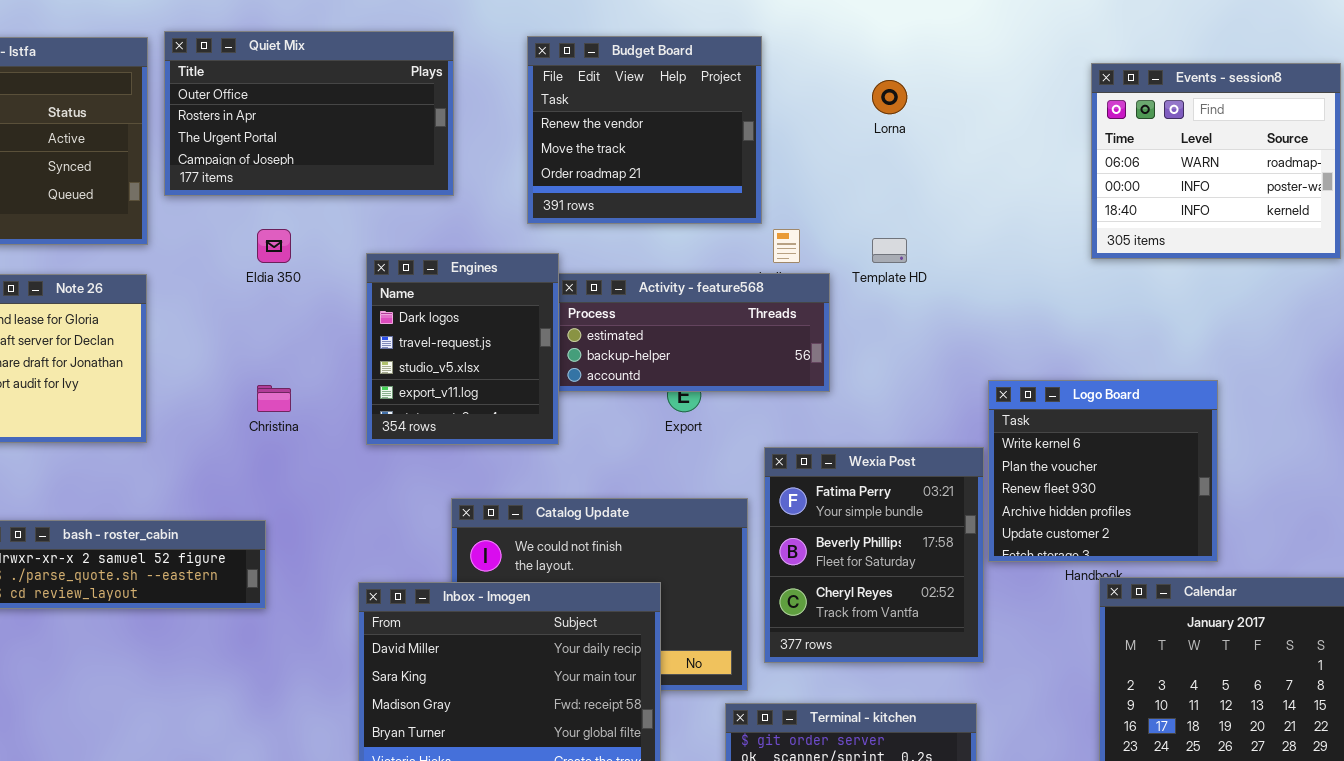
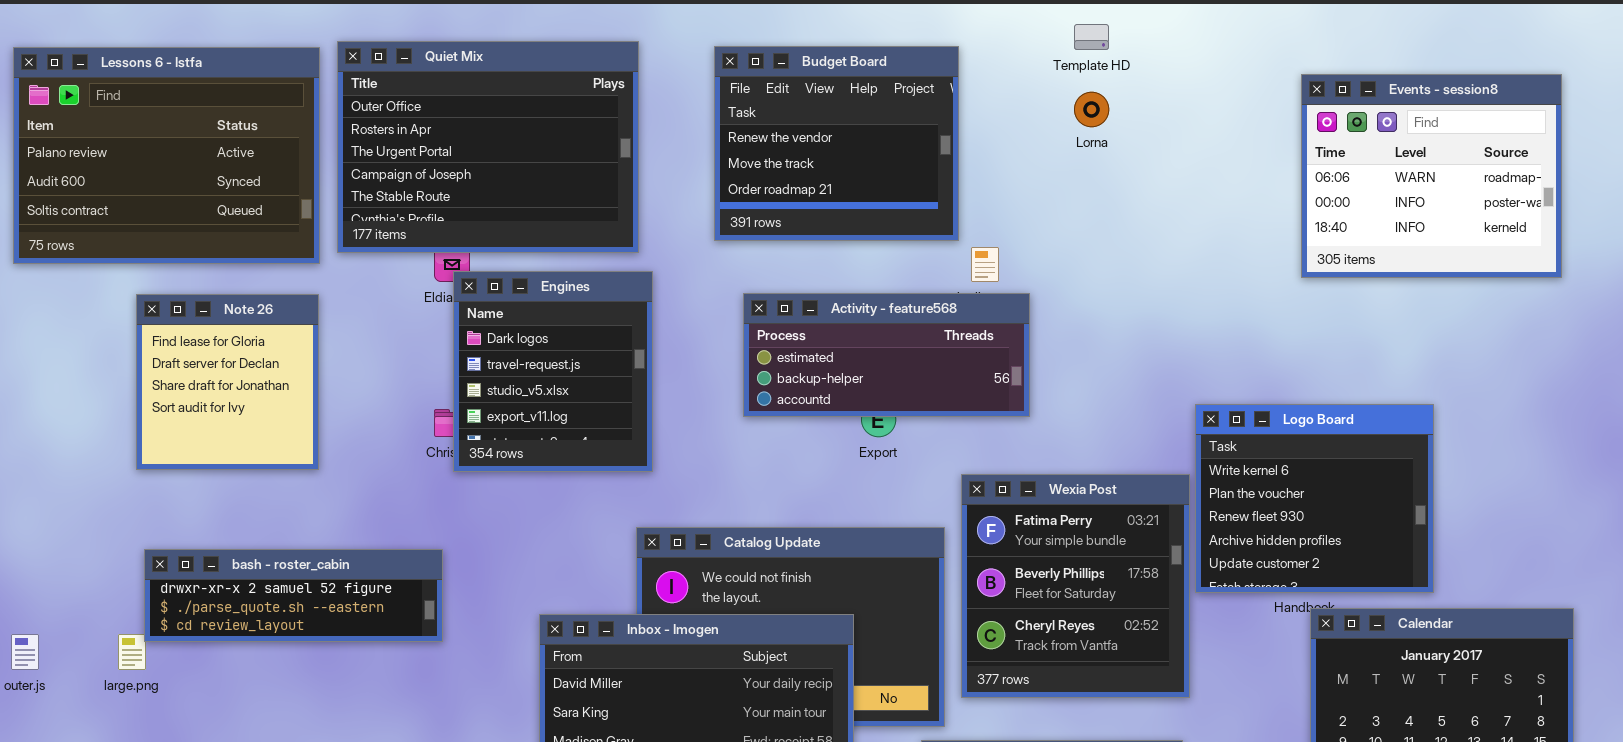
Quiet Mix: [164,31,454,196] -> [337,41,639,253], resized
Template HD: [872,238,907,263] -> [1074,24,1109,50], moved
Engines: [366,253,559,445] -> [453,271,653,472], moved

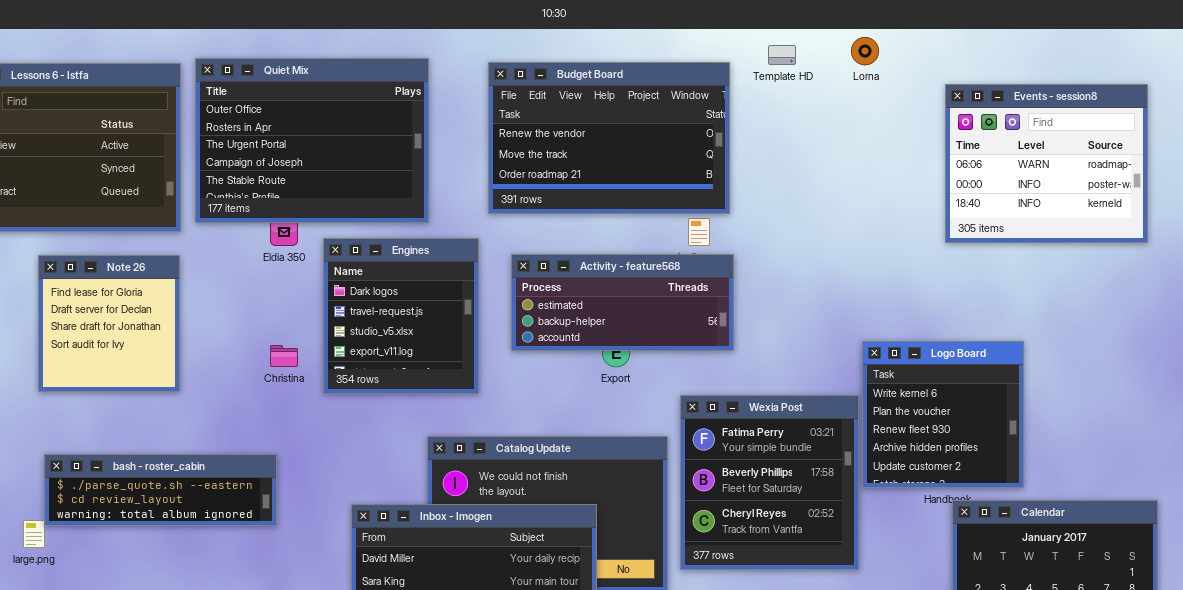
Budget Board: [714,46,959,241] -> [488,62,730,214], resized
Lorna: [1074,92,1109,127] -> [851,37,879,65], moved
Engines: [453,271,653,472] -> [323,238,479,394], moved
Logo Board: [1195,404,1434,593] -> [862,341,1024,488], resized
bash - roster_cabin: [144,549,443,642] -> [44,454,277,526], scrolled down 1 row

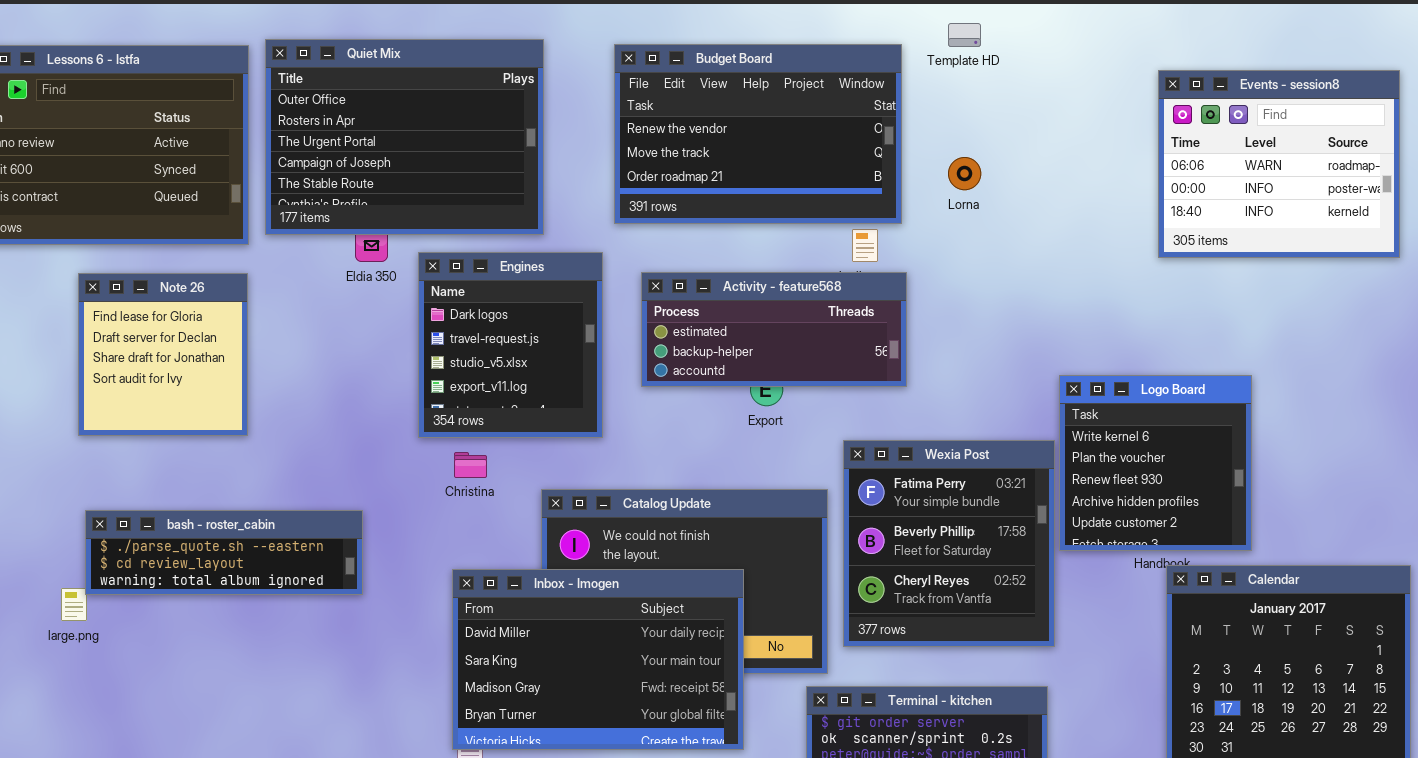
Lorna: [851,37,879,65] -> [948,157,981,190], moved
Christina: [270,345,298,367] -> [454,452,487,478], moved

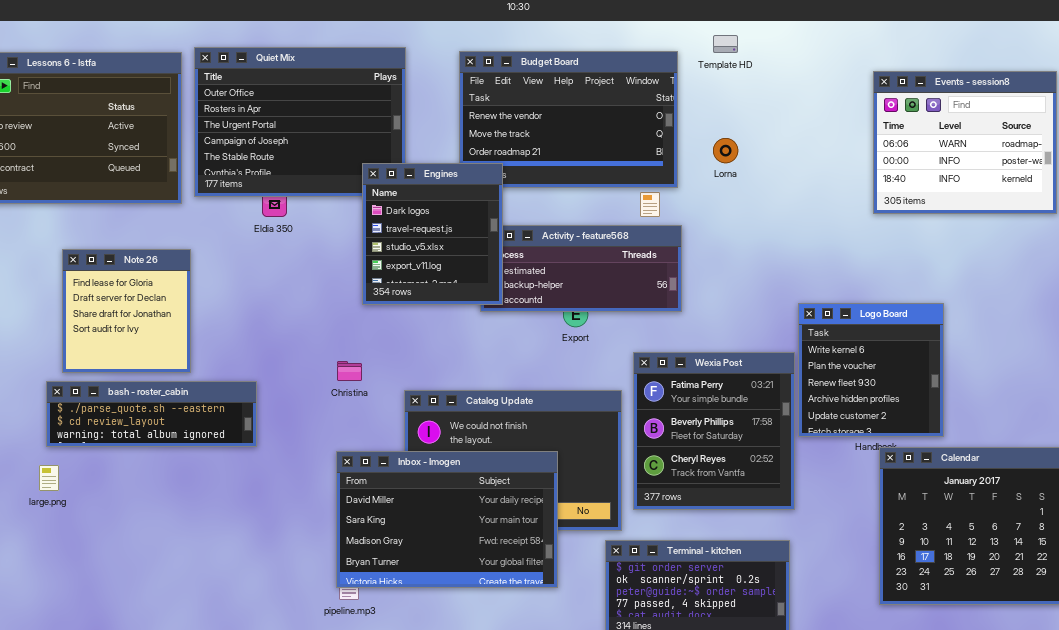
Engines: [418,252,603,438] -> [362,163,503,305], moved
Note 26: [78,273,248,436] -> [62,249,191,373], moved
bash - roster_cabin: [85,510,363,595] -> [46,381,257,447], moved

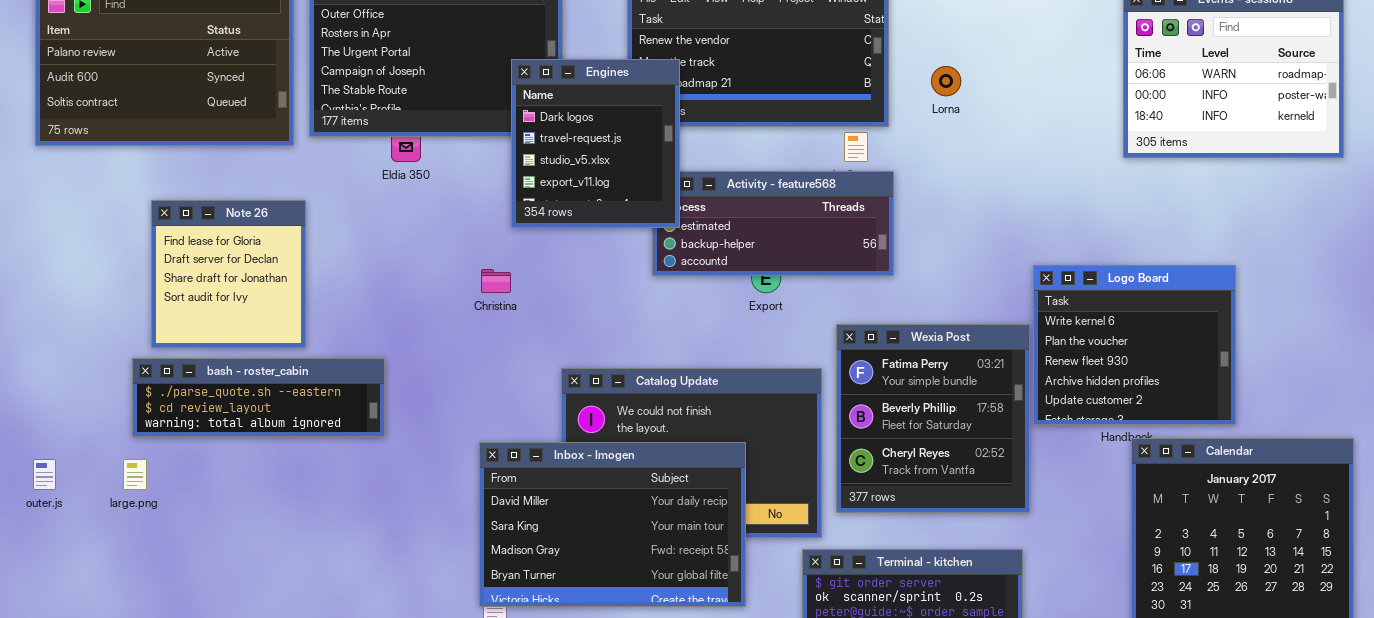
Engines: [362,163,503,305] -> [511,59,680,228], moved
Logo Board: [798,303,944,437] -> [1033,265,1236,425], resized
Christina: [337,361,362,381] -> [481,269,511,293], moved

